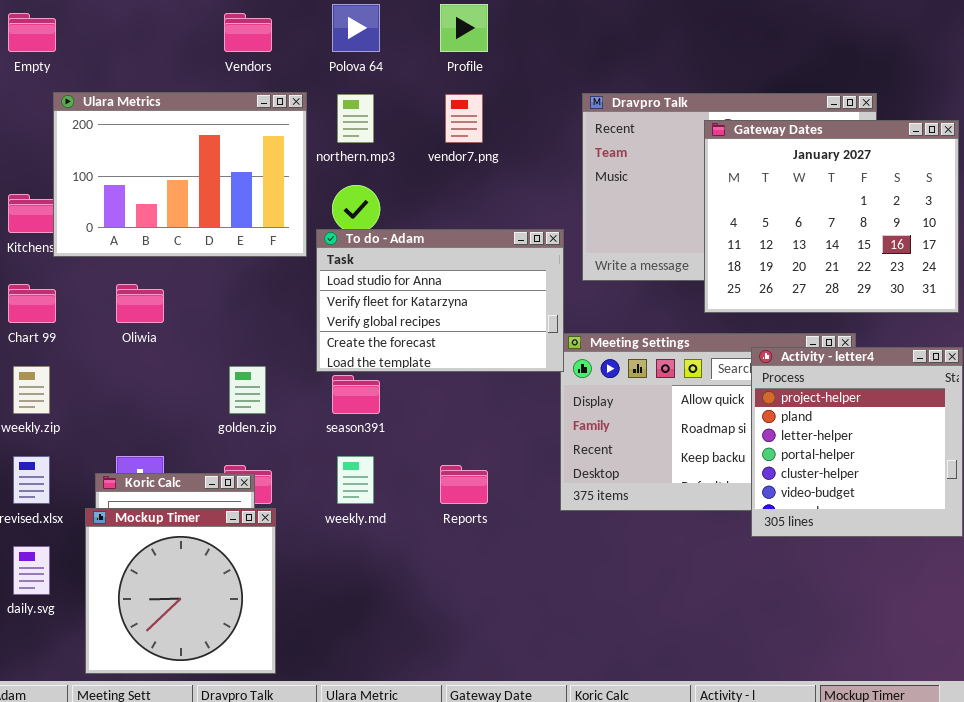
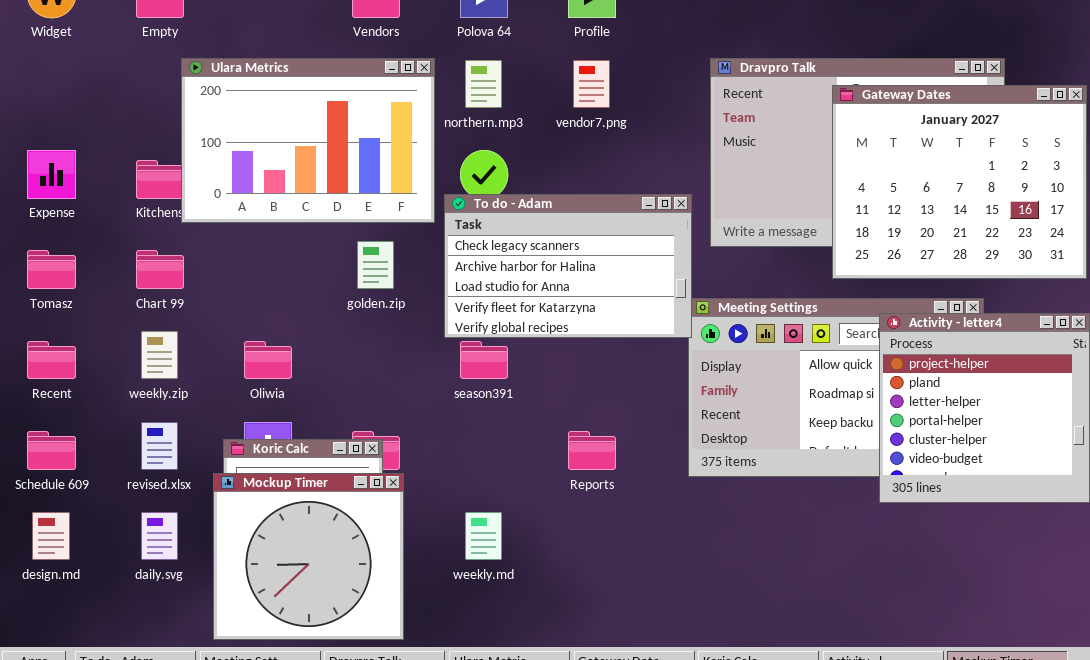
To do - Adam: [316,229,564,372] -> [444,194,692,338], scrolled up 2 rows
Oliwia: [116,284,164,323] -> [244,341,292,379], moved
golden.zip: [229,366,266,414] -> [357,241,394,289], moved
weekly.md: [337,456,374,504] -> [465,512,502,560], moved

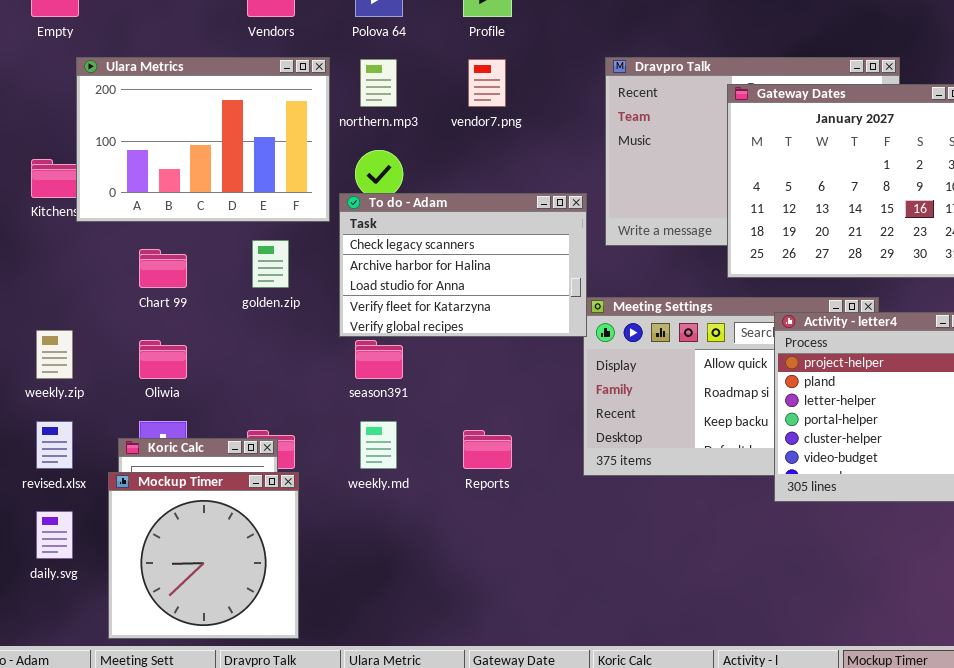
Chart 99: [136,250,184,289] -> [139,249,187,288], moved
weekly.md: [465,512,502,560] -> [360,421,397,469], moved

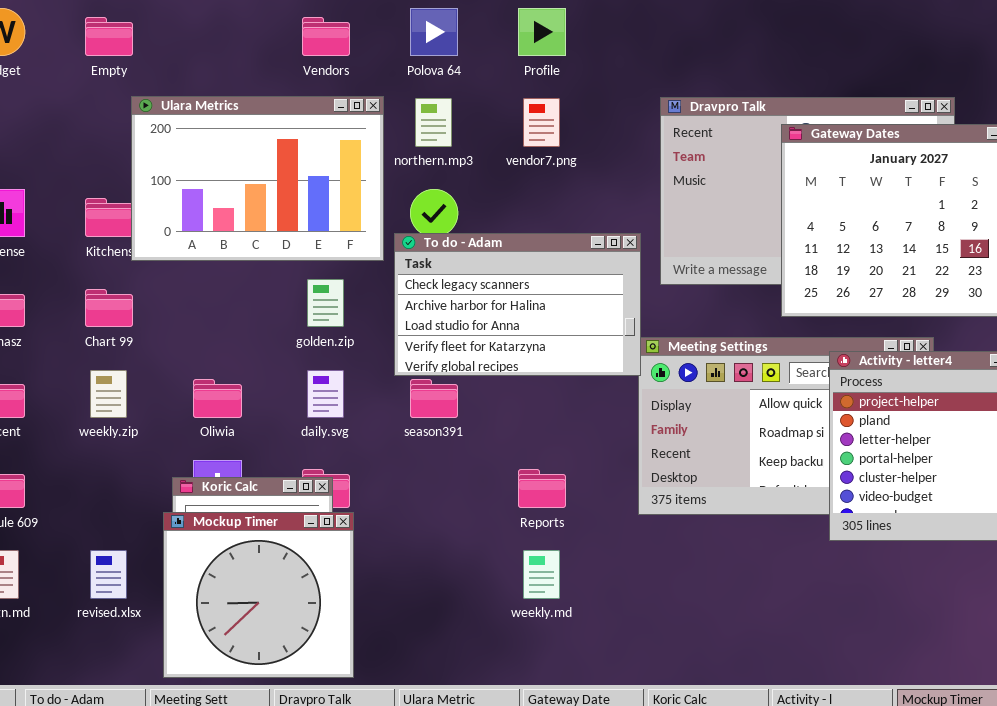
Chart 99: [139,249,187,288] -> [85,289,133,327], moved
revised.xlsx: [36,421,73,469] -> [90,550,127,599], moved
weekly.md: [360,421,397,469] -> [523,550,560,599], moved
daily.svg: [36,511,73,559] -> [307,370,344,418], moved

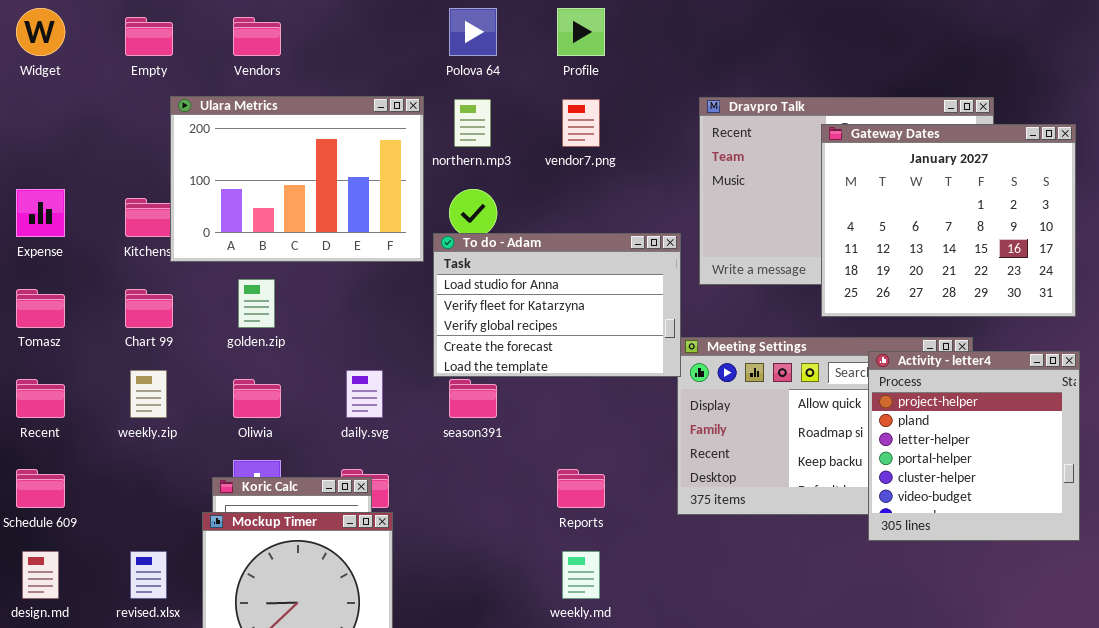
Vendors: [302,17,350,56] -> [233,17,281,56], moved
To do - Adam: [394,233,641,376] -> [433,233,681,377], scrolled down 2 rows
golden.zip: [307,279,344,327] -> [238,279,275,328], moved

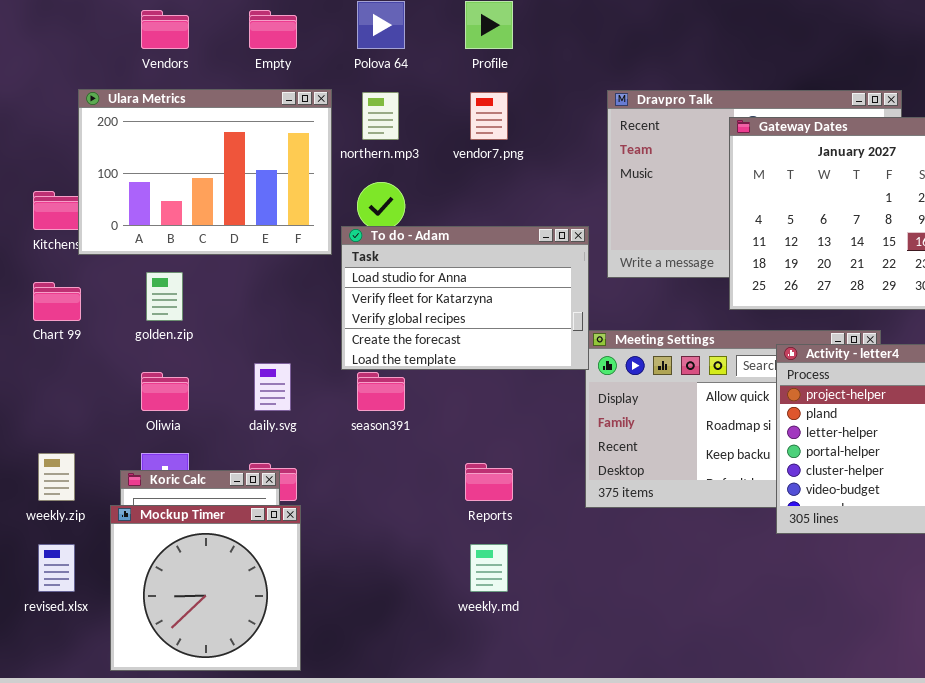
Empty: [125,17,173,56] -> [249,10,297,49], moved
weekly.zip: [130,370,167,418] -> [38,453,75,501], moved

